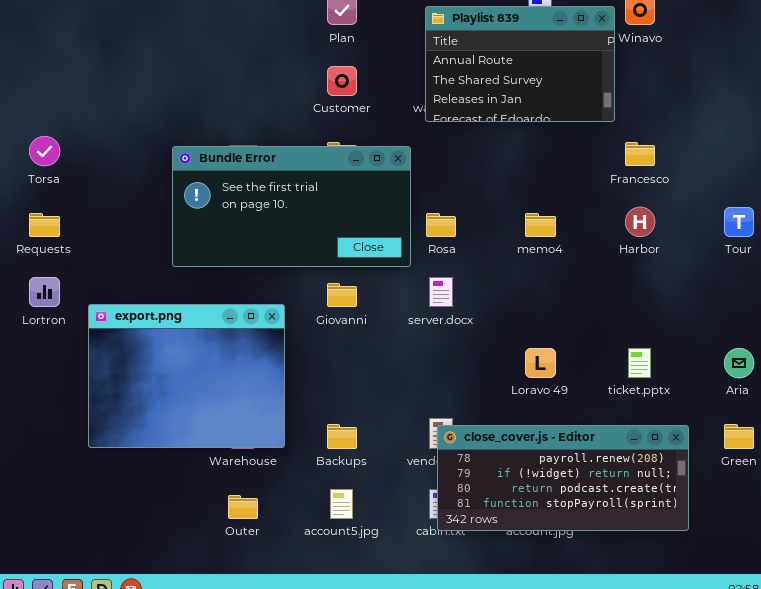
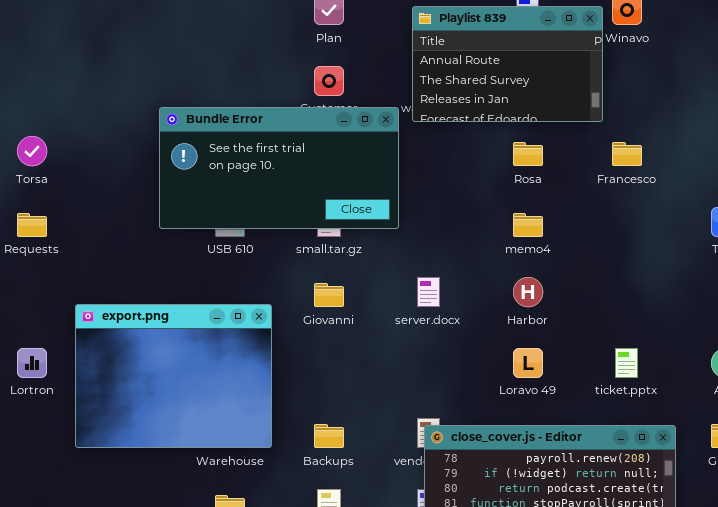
Bundle Error: [172,146,411,267] -> [159,107,399,229], moved
Harbor: [625,207,655,237] -> [513,277,543,307], moved
Rosa: [426,213,456,237] -> [513,142,543,166], moved
Lortron: [29,277,60,307] -> [17,348,47,378], moved

